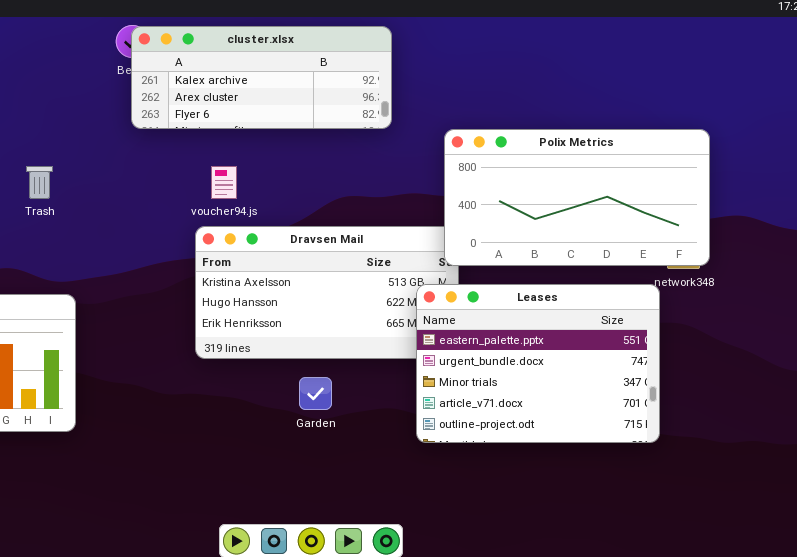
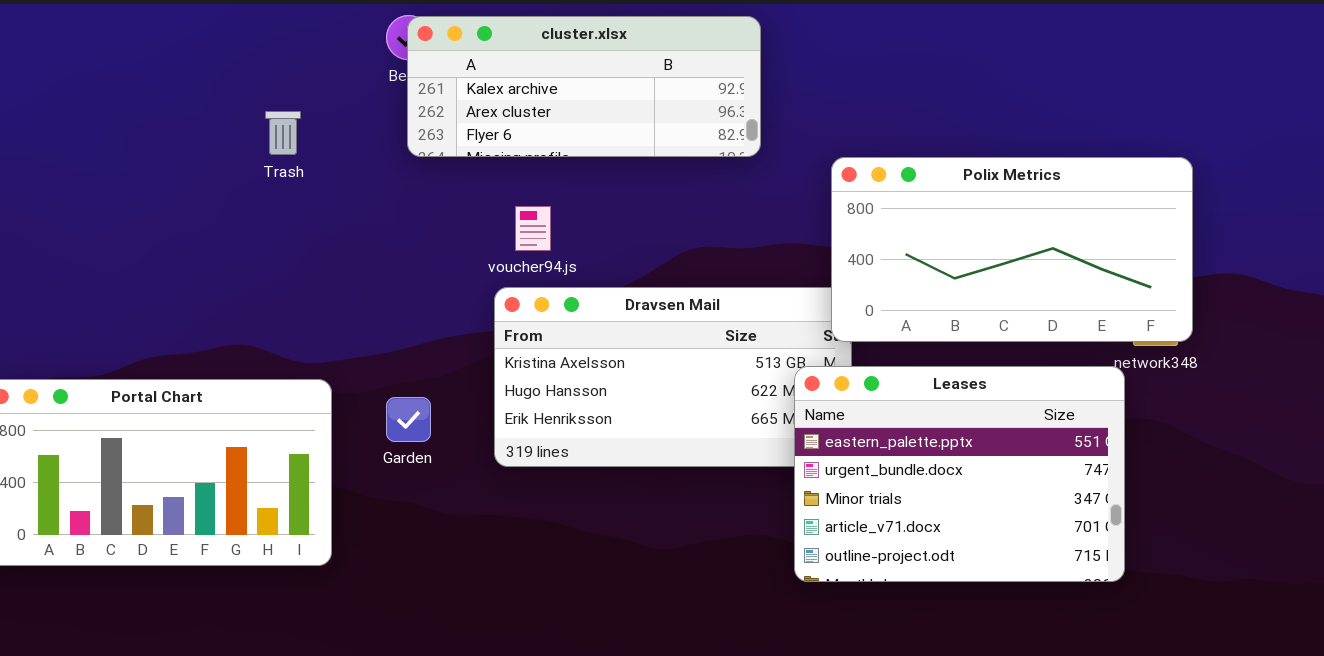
Trash: [26,166,53,199] -> [265,111,301,155], moved
Garden: [299,377,332,410] -> [386,397,431,442], moved

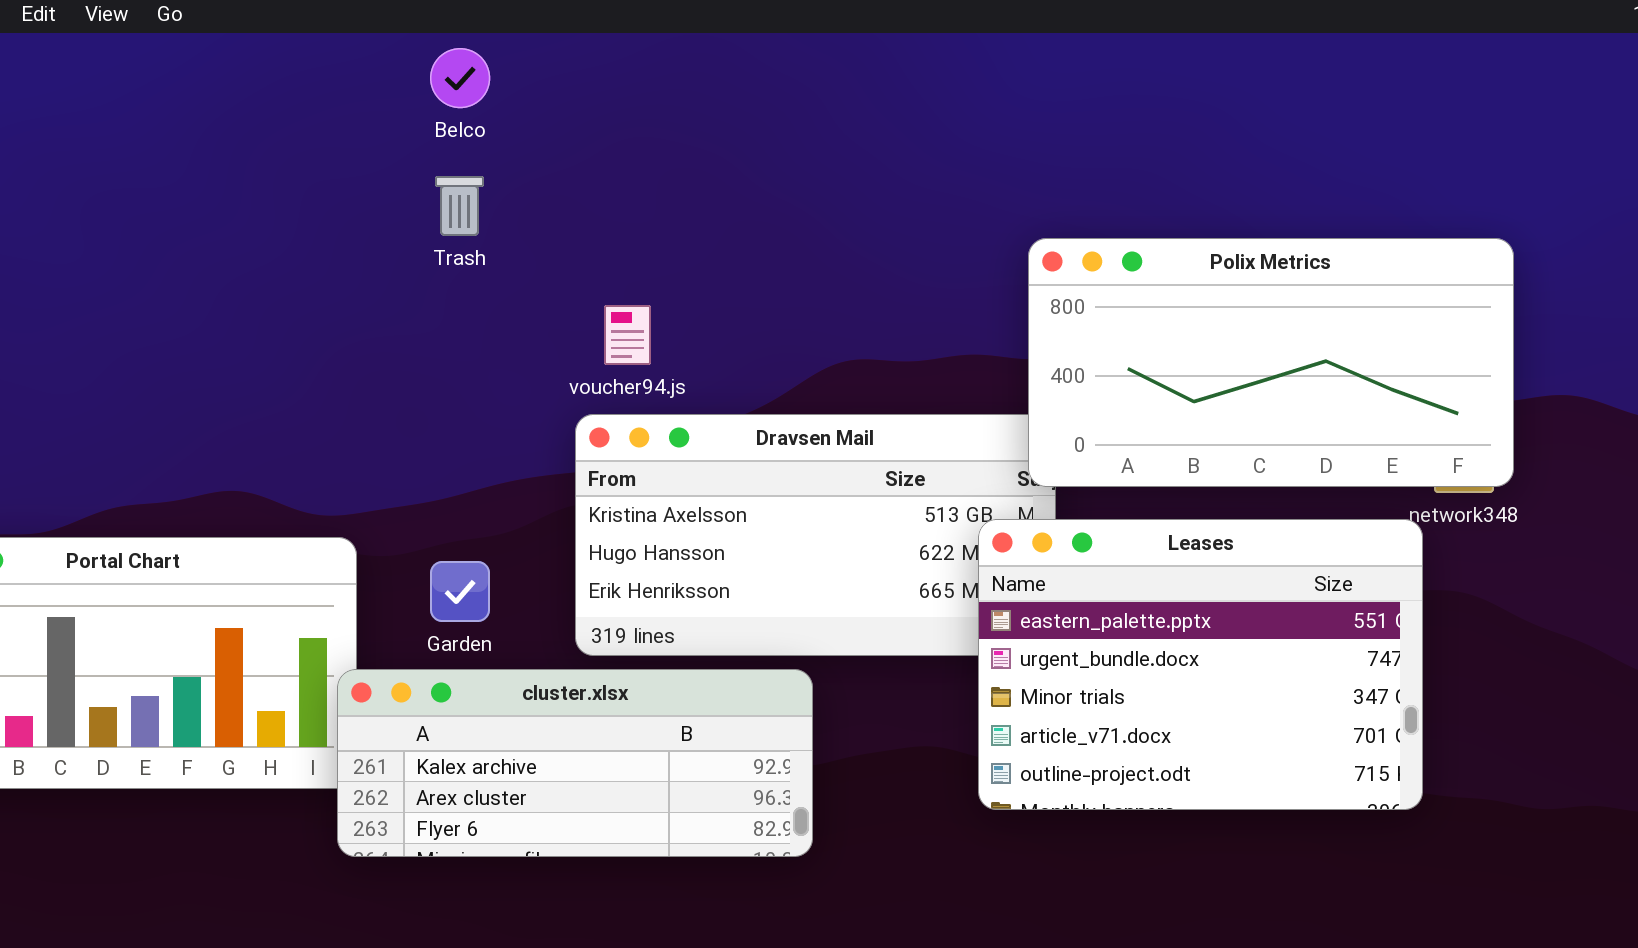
cluster.xlsx: [407,16,761,157] -> [337,669,813,857], moved
Trash: [265,111,301,155] -> [435,176,484,236], moved

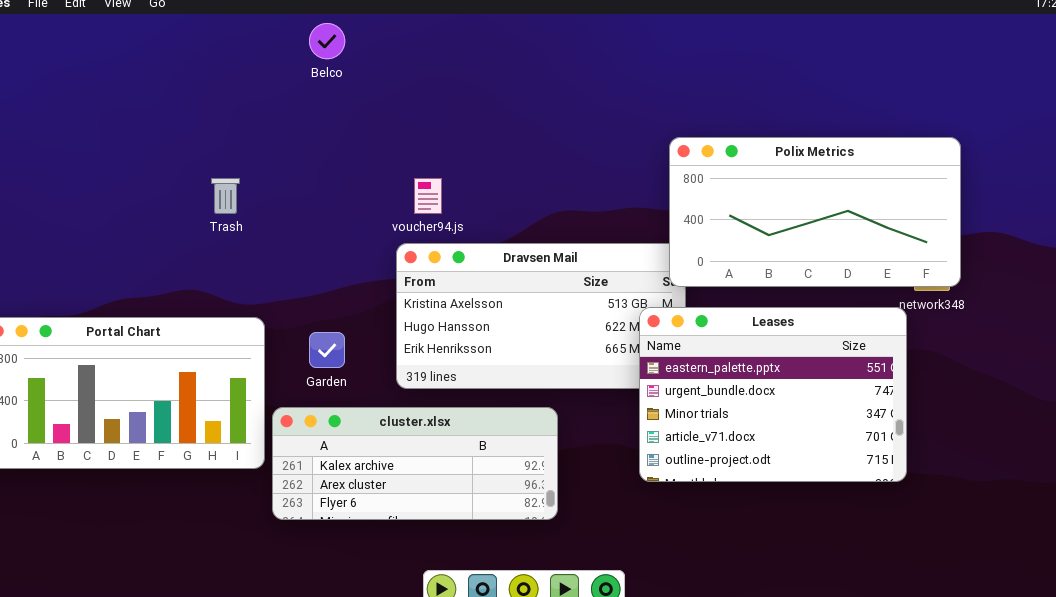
Trash: [435,176,484,236] -> [211,178,240,214], moved
cluster.xlsx: [337,669,813,857] -> [272,407,558,520], moved

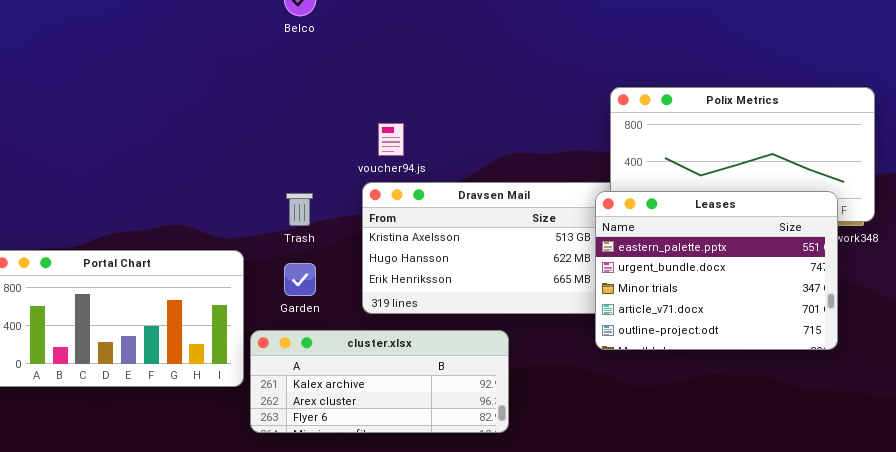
Trash: [211,178,240,214] -> [286,193,313,226], moved
Leases: [639,307,907,482] -> [595,191,838,350], moved

